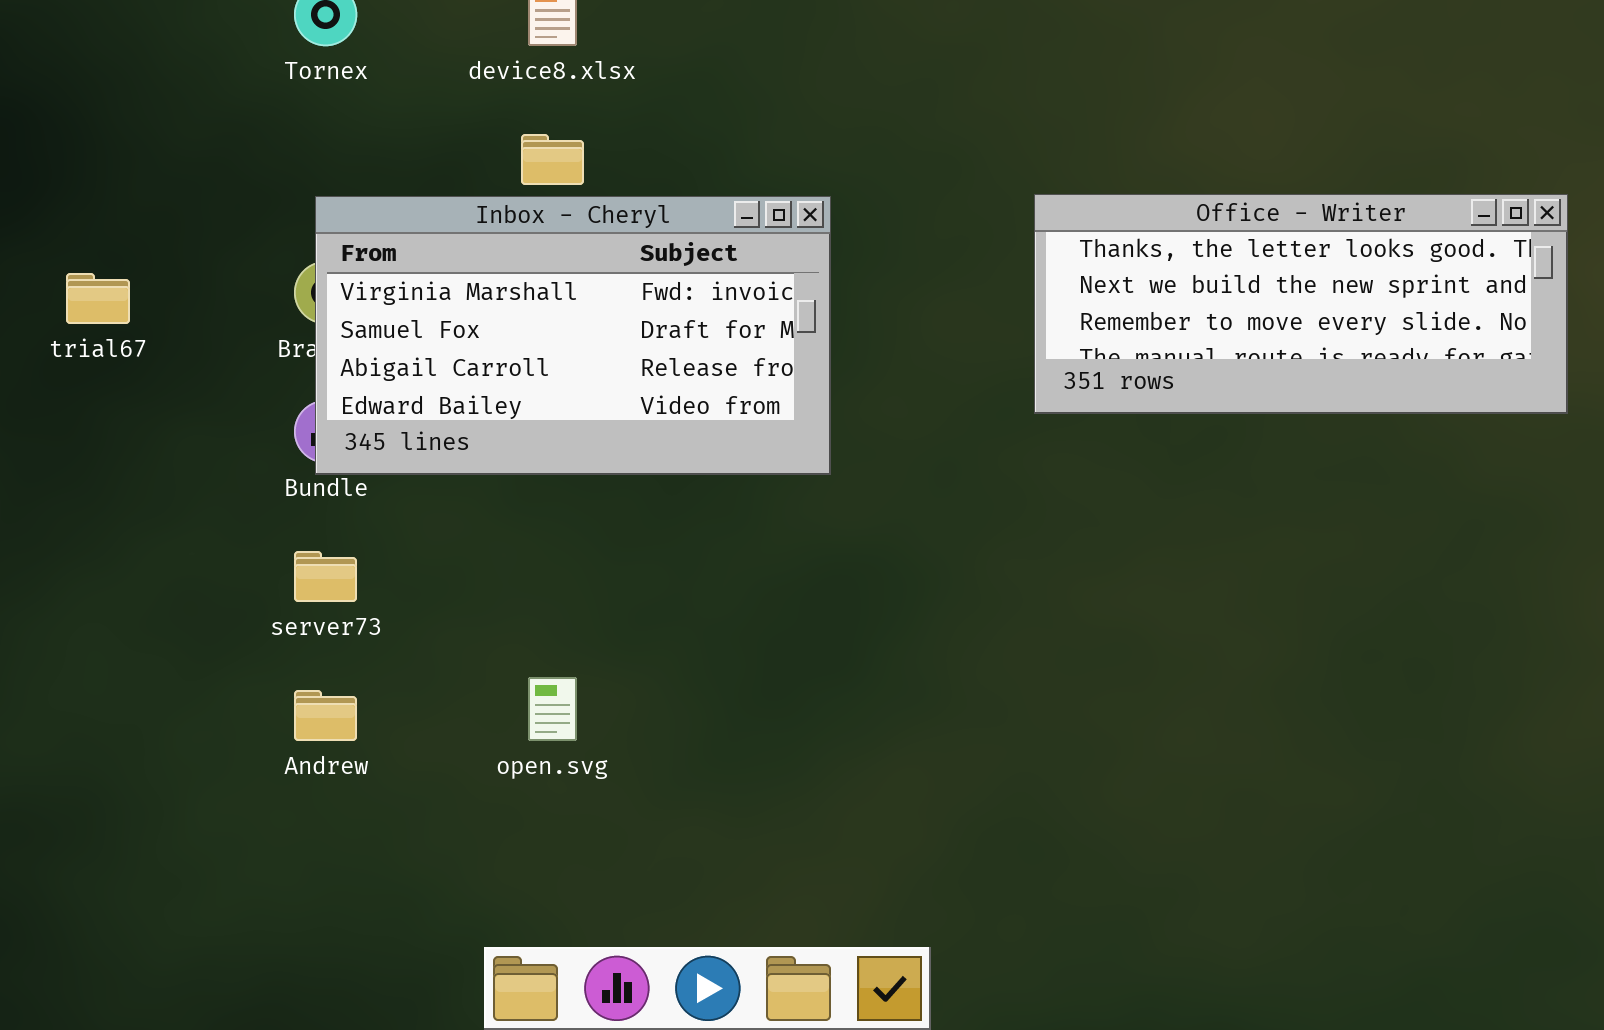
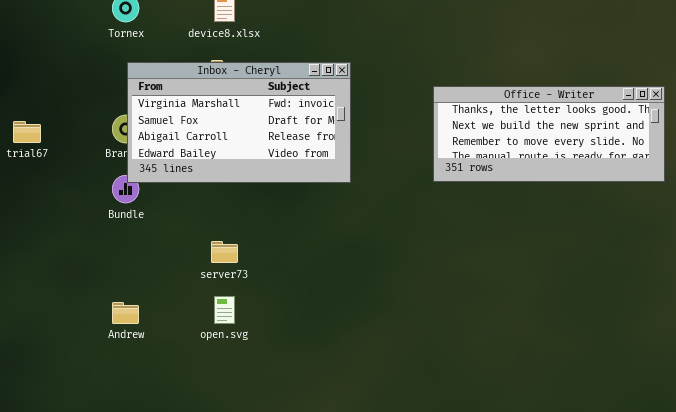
Inbox - Cheryl: [315,196,831,475] -> [127,62,351,183], moved
server73: [294,551,357,602] -> [211,241,238,263], moved

